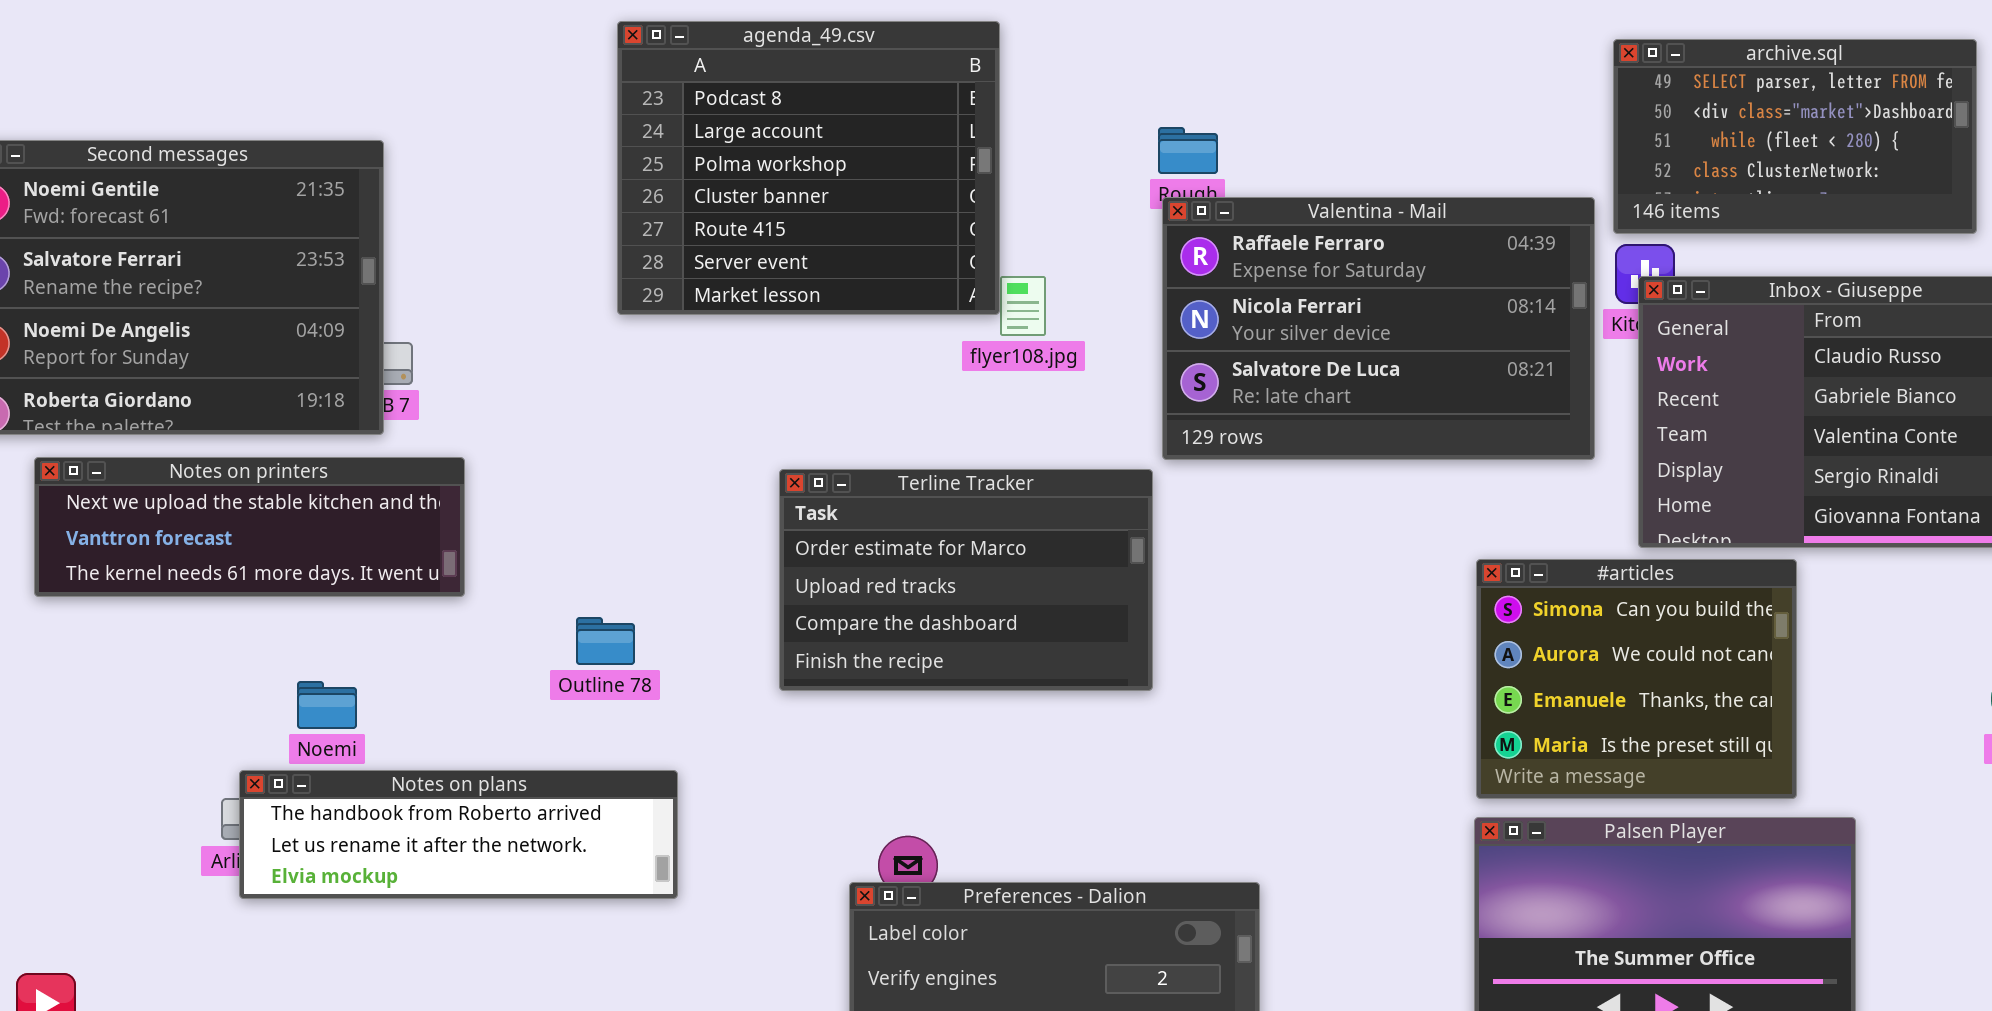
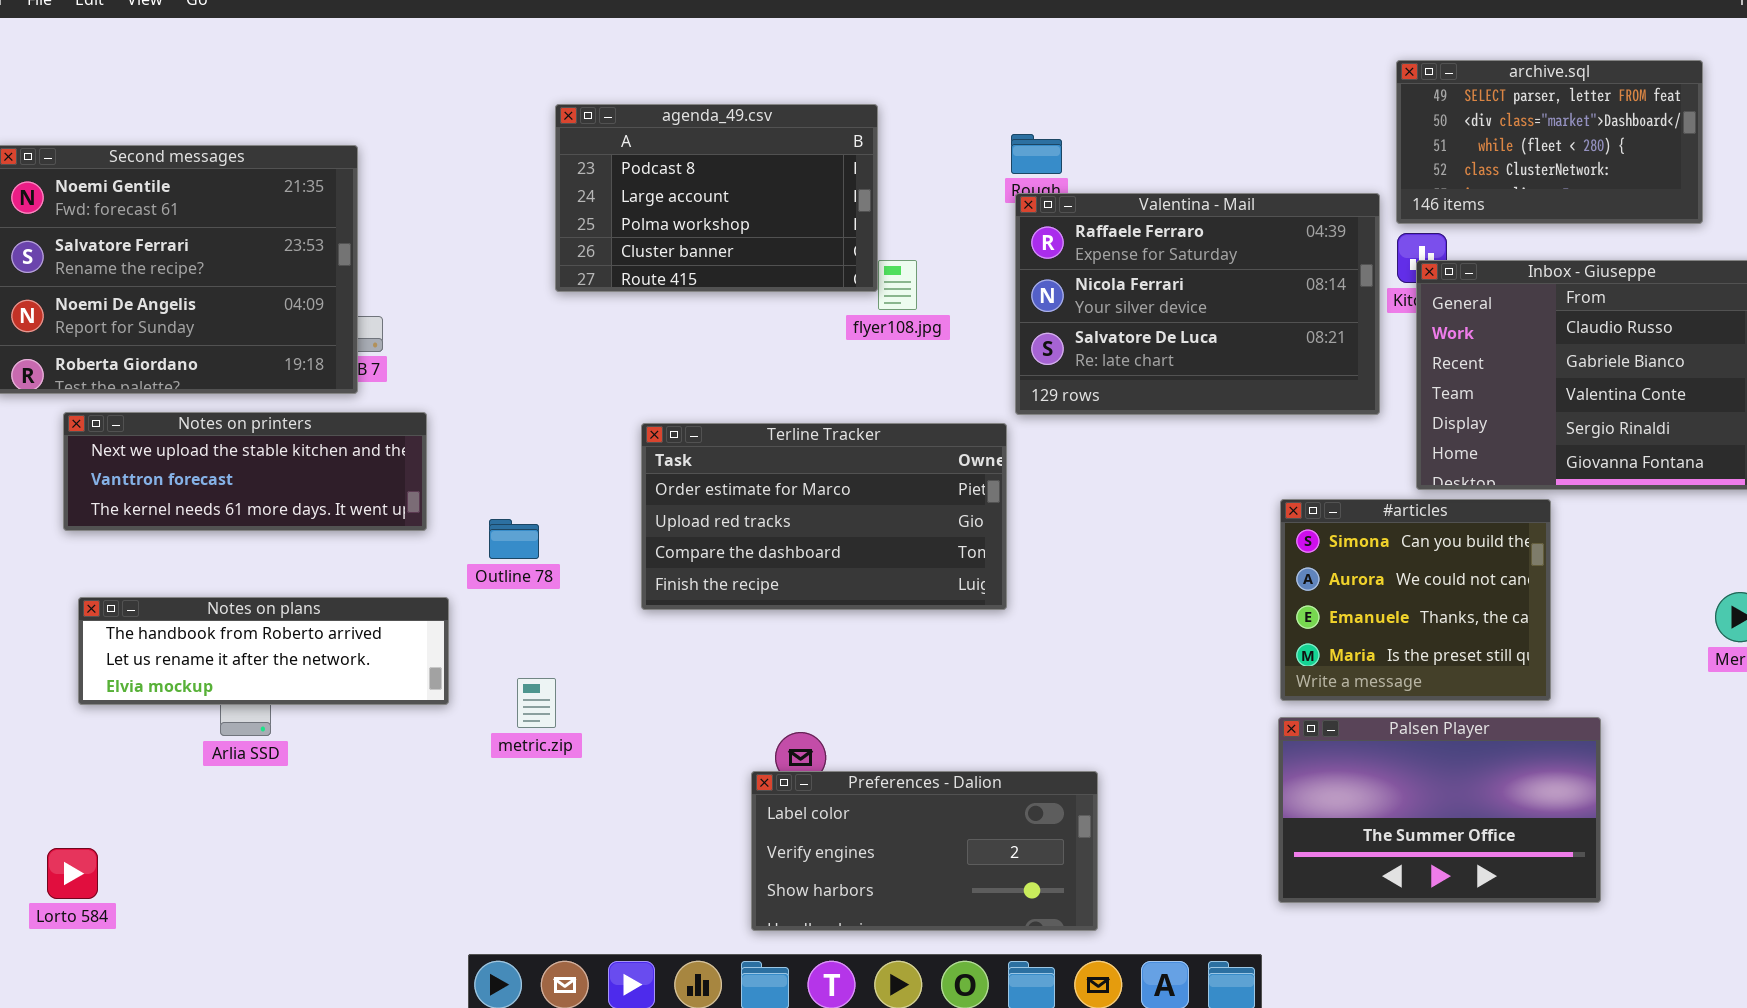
agenda_49.csv: [617,21,1000,315] -> [555,104,878,292], resized
Terline Tracker: [779,469,1153,691] -> [641,423,1007,610], resized
Outline 78: [576,617,635,665] -> [489,519,539,559], moved
Notes on plans: [239,770,678,899] -> [78,597,449,705], moved

